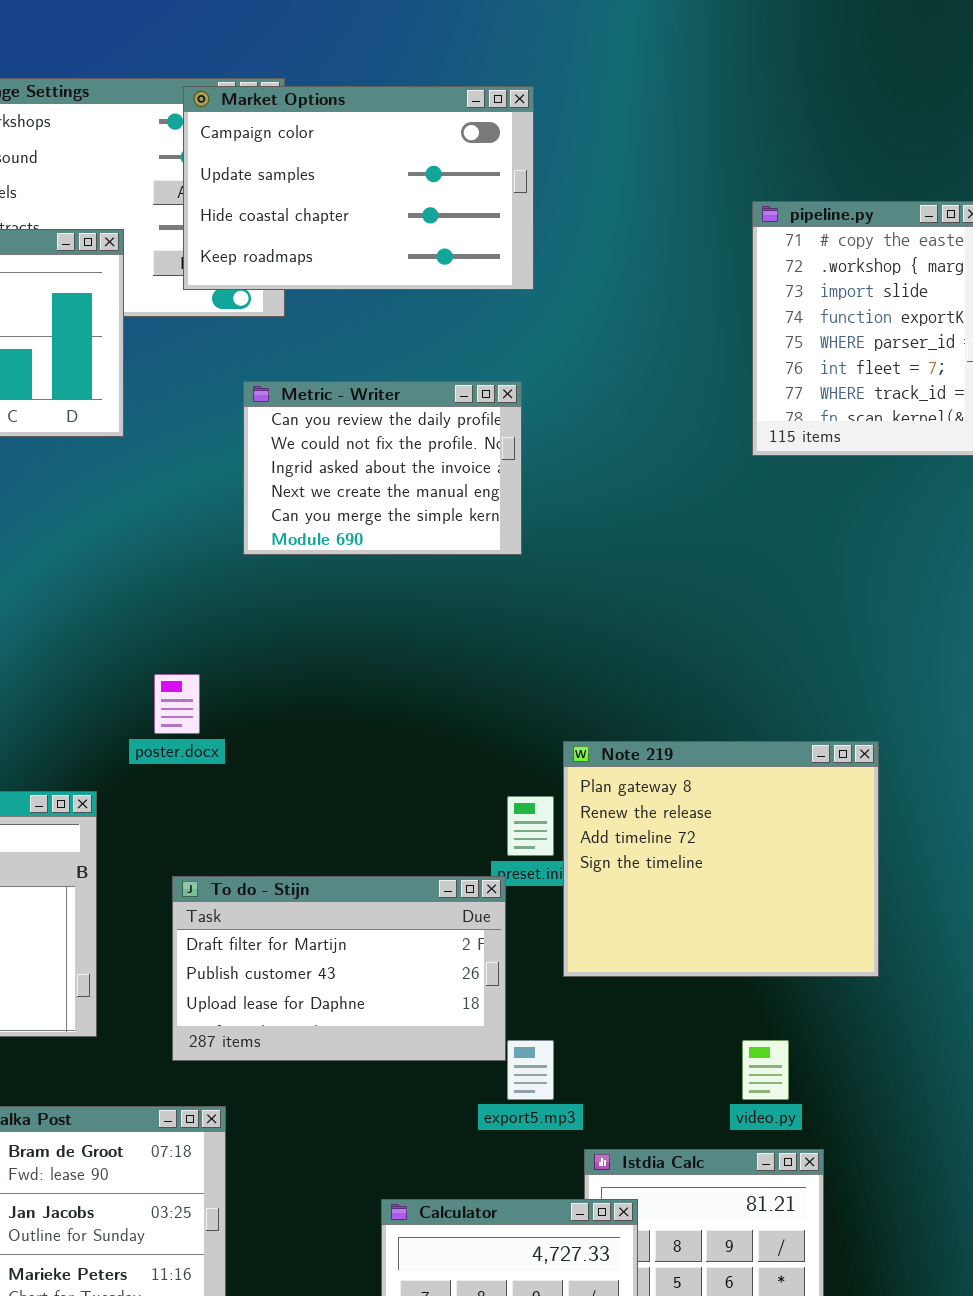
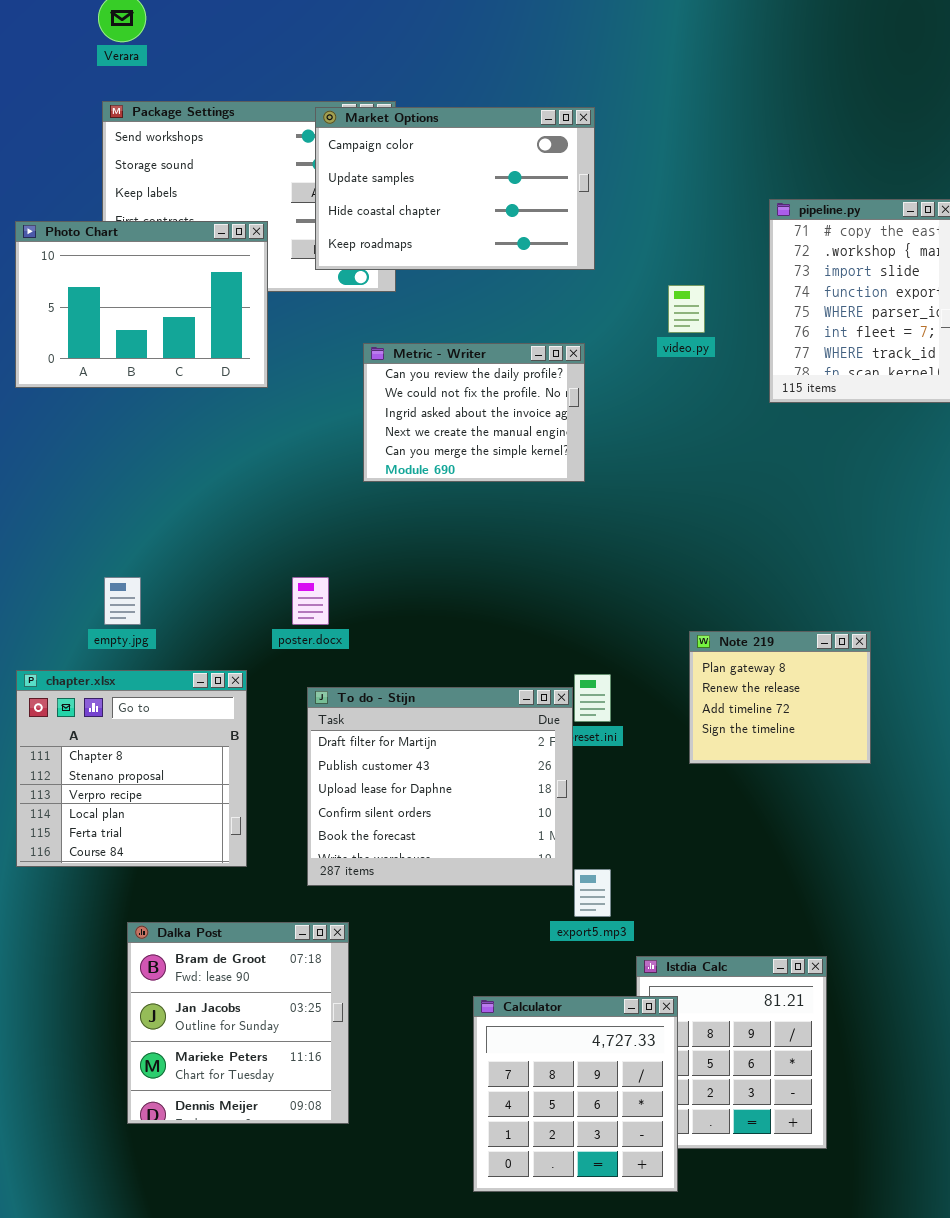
Note 219: [563,741,879,977] -> [689,631,871,764], resized
To do - Stijn: [172,876,506,1061] -> [307,687,573,886], resized
video.py: [742,1040,789,1100] -> [668,285,705,333], moved

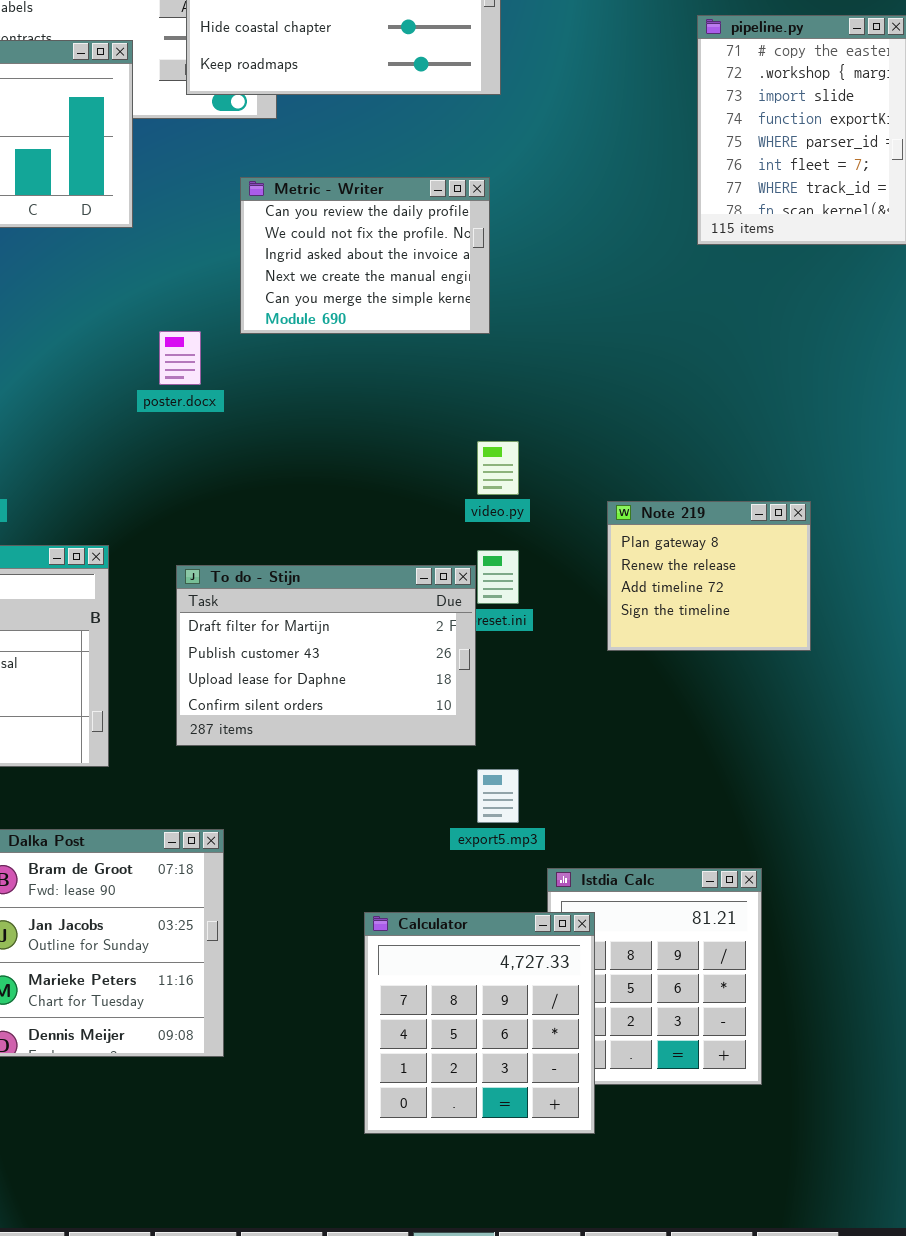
video.py: [668,285,705,333] -> [477,441,519,495], moved
poster.docx: [292,577,329,625] -> [159,331,201,385], moved
To do - Stijn: [307,687,573,886] -> [176,565,476,746], resized

